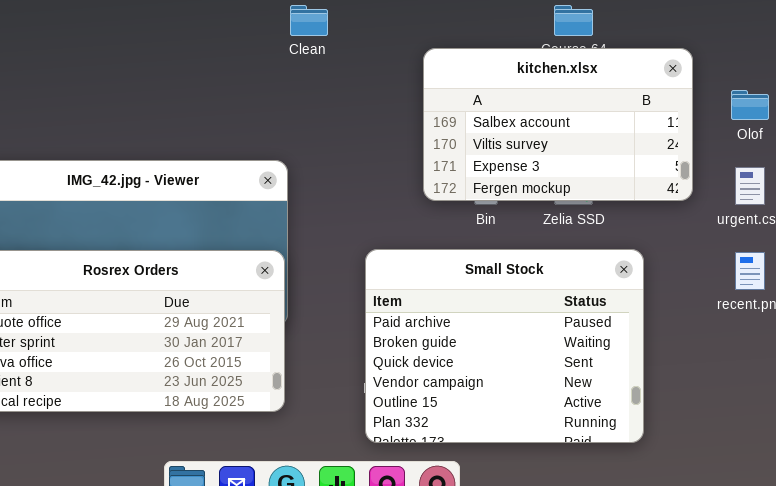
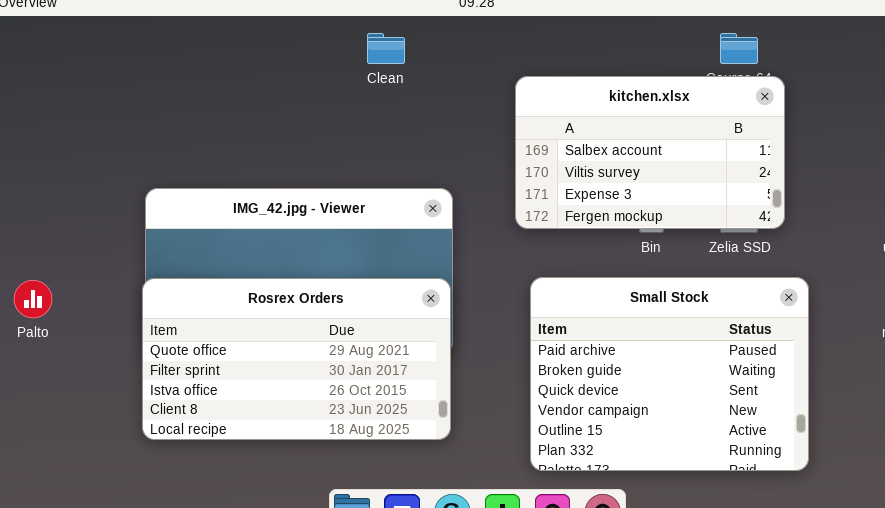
Clean: [290,5,328,36] -> [367,33,405,64], moved
kitchen.xlsx: [423,48,693,201] -> [515,76,785,229], moved

